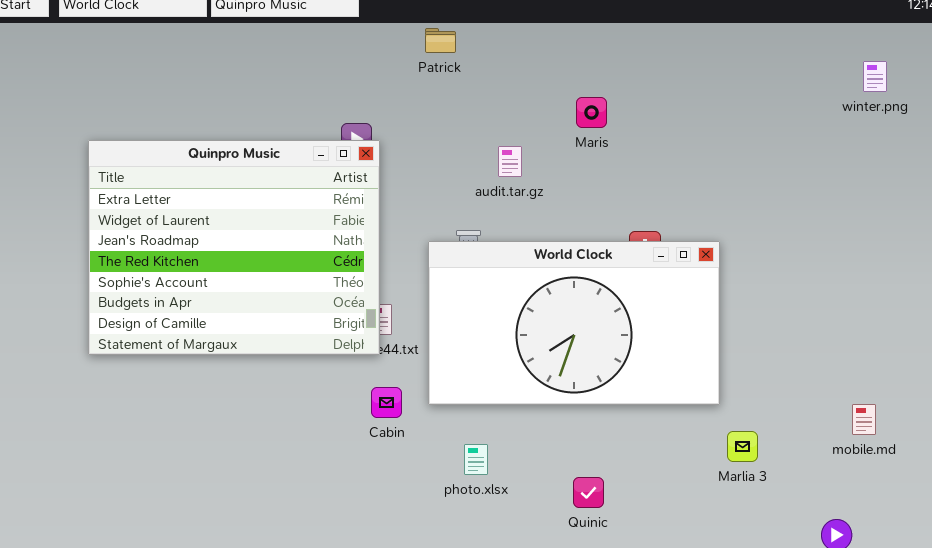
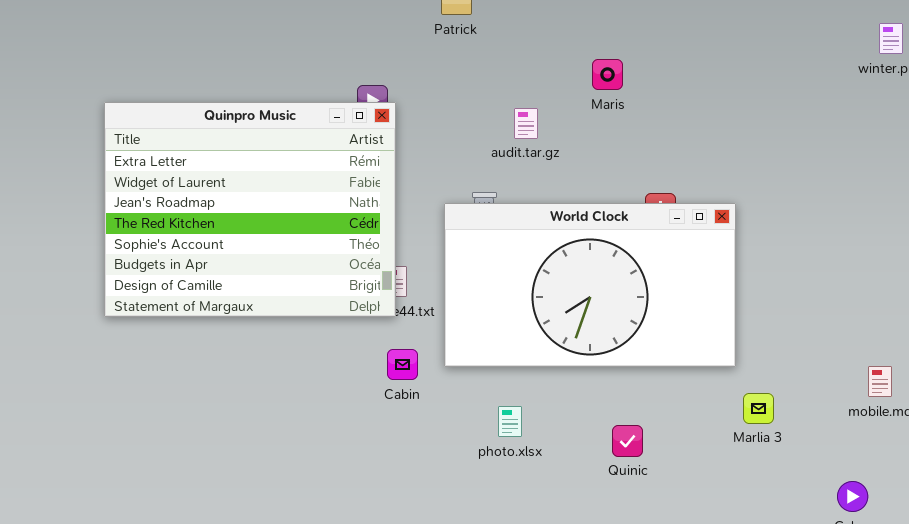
photo.xlsx: [464,444,488,475] -> [498,406,522,437], moved
Quinic: [573,477,604,508] -> [612,425,643,457], moved

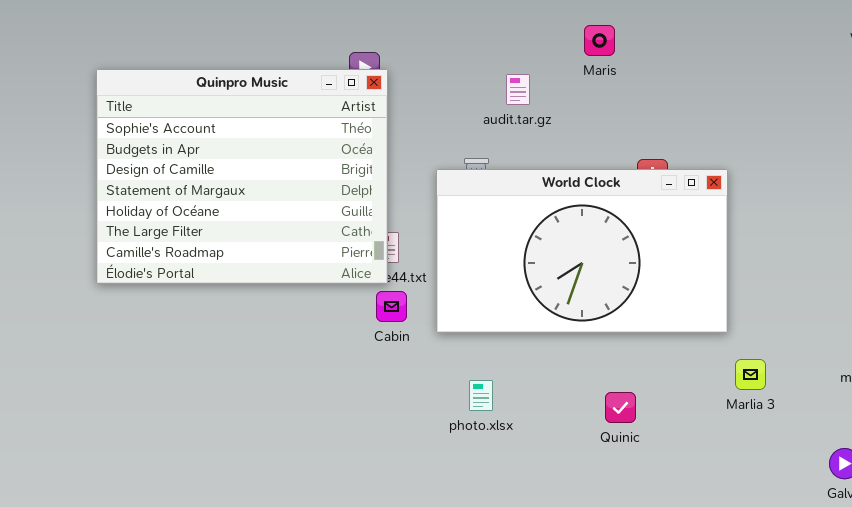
Quinpro Music: [104,102,396,317] -> [96,69,388,284], scrolled down 4 rows
Cabin: [387,349,418,380] -> [376,291,407,322], moved
photo.xlsx: [498,406,522,437] -> [469,380,493,411], moved

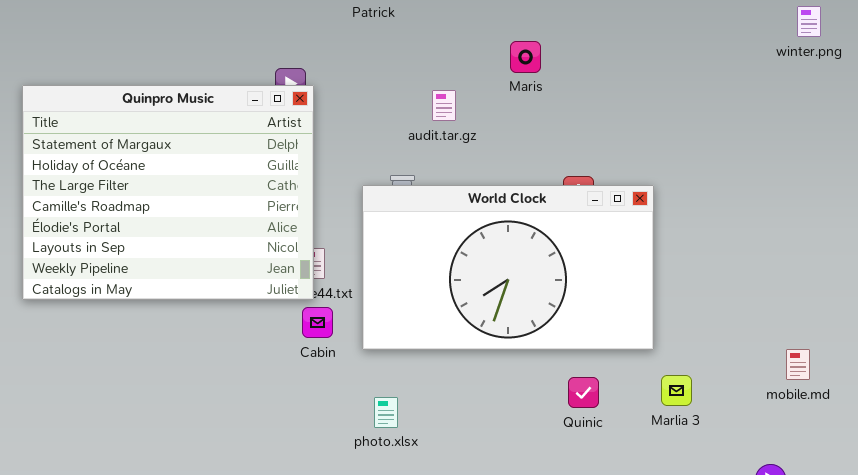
Quinpro Music: [96,69,388,284] -> [22,85,314,300], scrolled down 3 rows
photo.xlsx: [469,380,493,411] -> [374,397,398,428], moved
Quinic: [605,392,636,423] -> [568,377,599,408], moved

